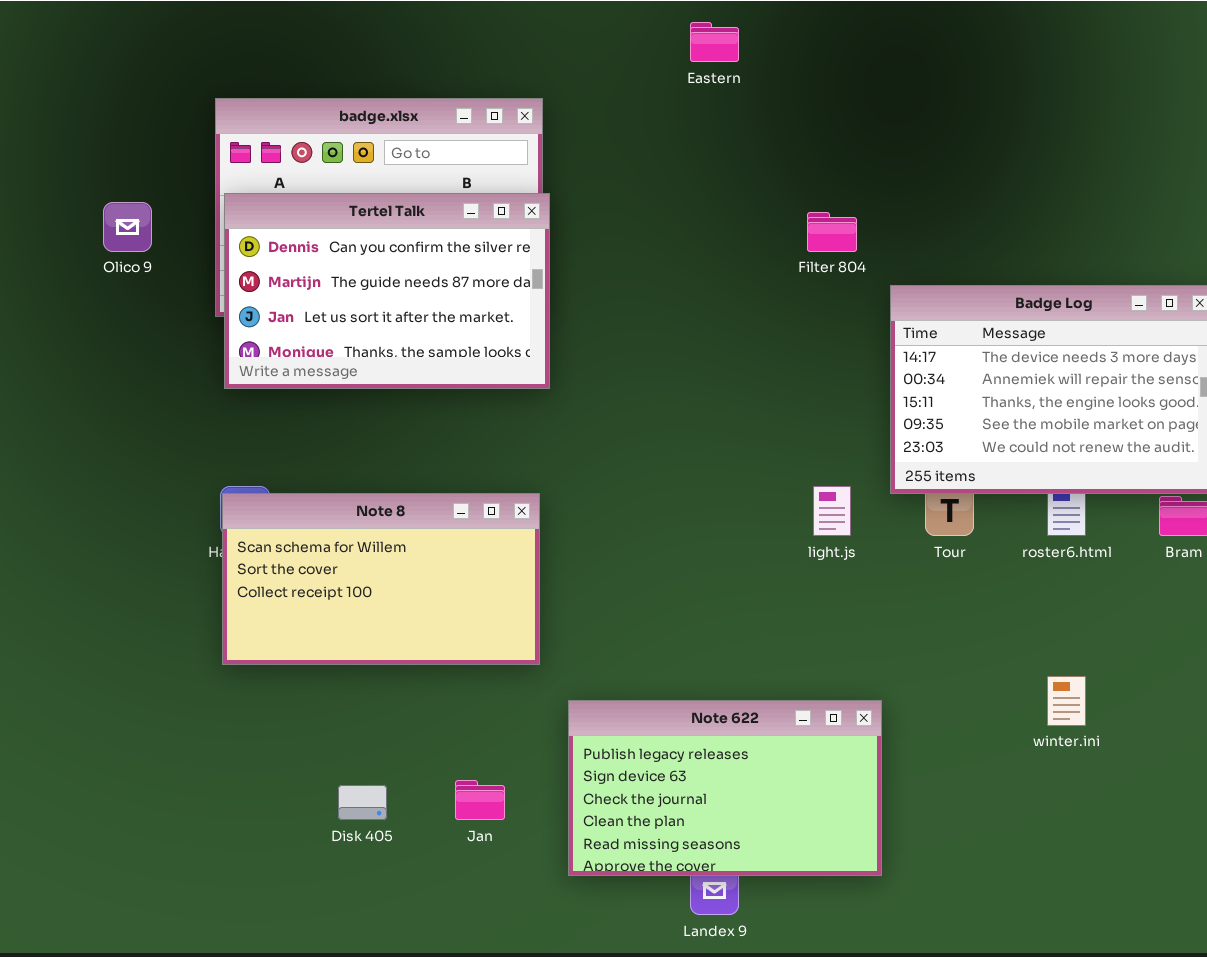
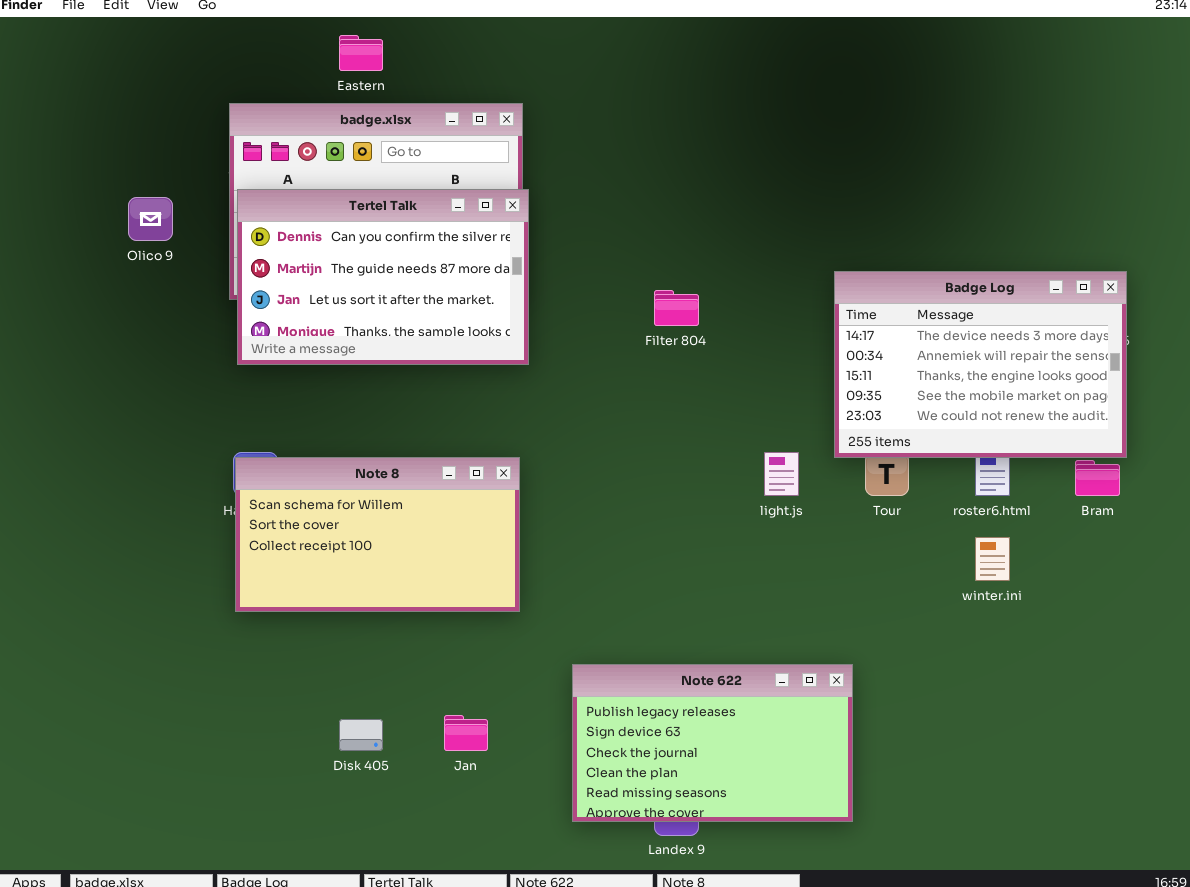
Eastern: [690,22,739,62] -> [339,35,383,71], moved
Filter 804: [807,212,857,252] -> [654,290,699,326], moved
winter.ini: [1047,676,1086,726] -> [975,537,1010,581], moved
Note 622: [568,700,882,876] -> [572,664,853,822], moved

